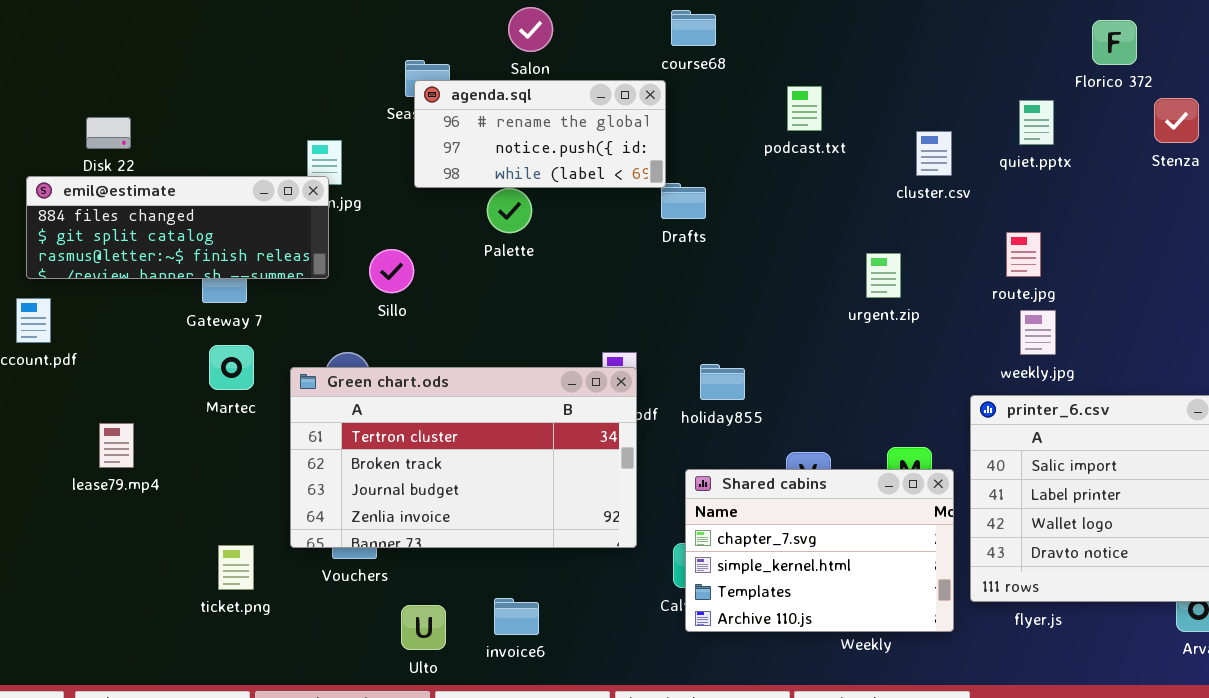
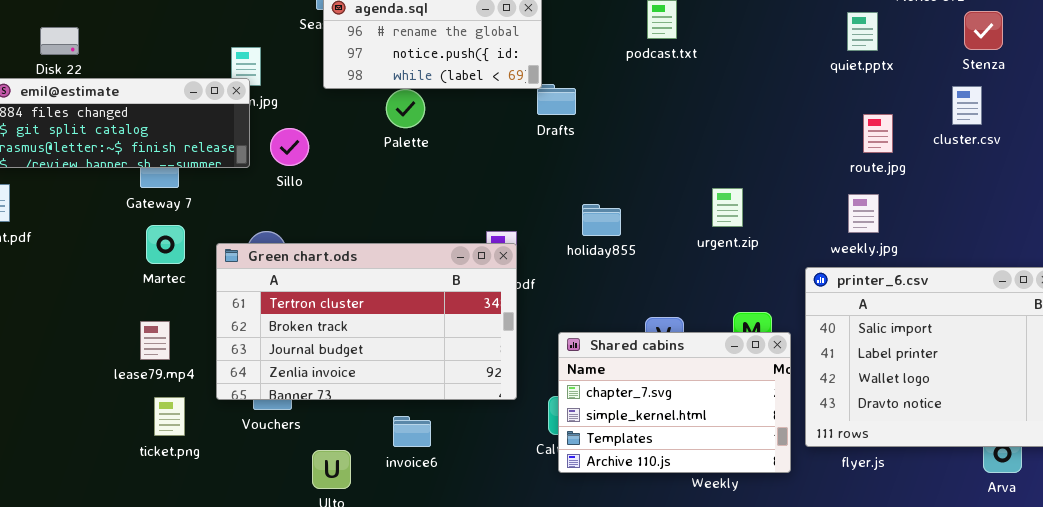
cluster.csv: [916,131,952,176] -> [952,86,982,125], moved
route.jpg: [1006,232,1041,277] -> [863,114,893,153], moved
Sillo: [369,249,414,293] -> [270,128,309,166], moved
urgent.zip: [866,253,901,298] -> [712,188,743,227], moved
holiday855: [700,364,745,400] -> [582,204,621,236], moved
lease79.mp4: [99,423,134,468] -> [140,321,170,360], moved
invoice6: [494,598,539,635] -> [393,416,431,447], moved

